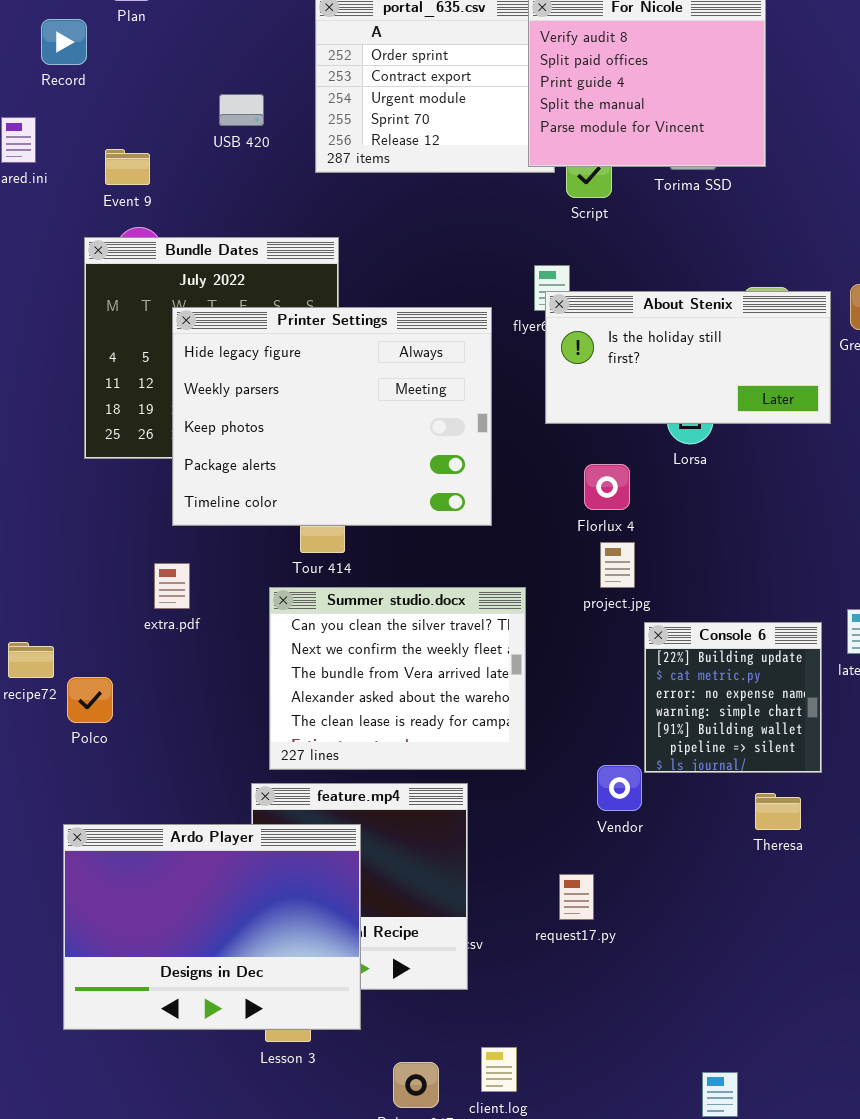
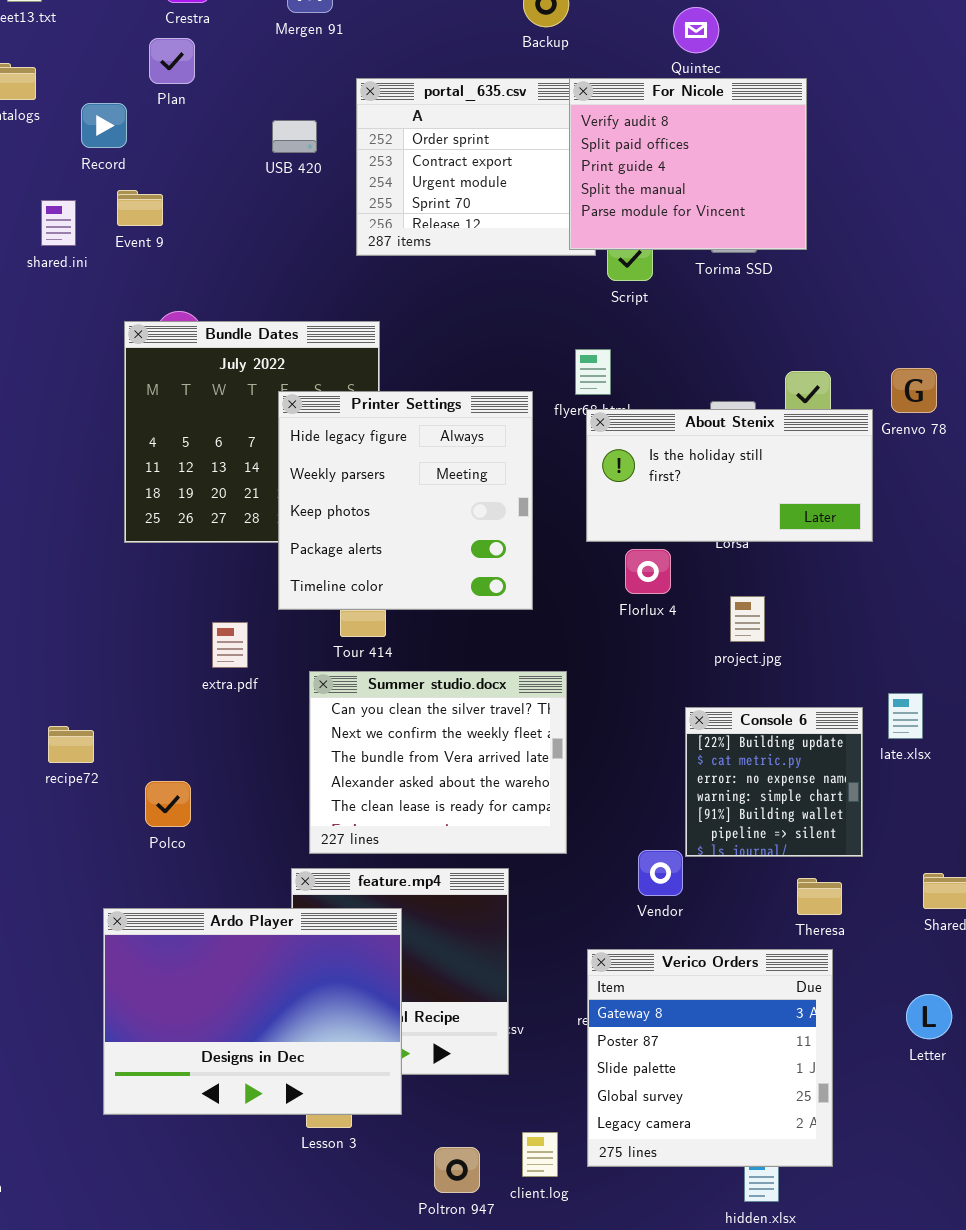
USB 420: [219,94,264,126] -> [272,120,317,153], moved
Event 9: [105,149,150,185] -> [117,190,163,226], moved
About Stenix: [545,291,831,424] -> [586,409,873,542], moved
Printer Settings: [172,307,492,526] -> [278,391,533,610], resized
project.jpg: [600,542,635,588] -> [730,596,765,642], moved
extra.pdf: [154,563,190,609] -> [212,622,248,668], moved
Polco: [67,677,113,723] -> [145,781,191,827], moved
Verico Orders: none -> [587,949,833,1167], opened

